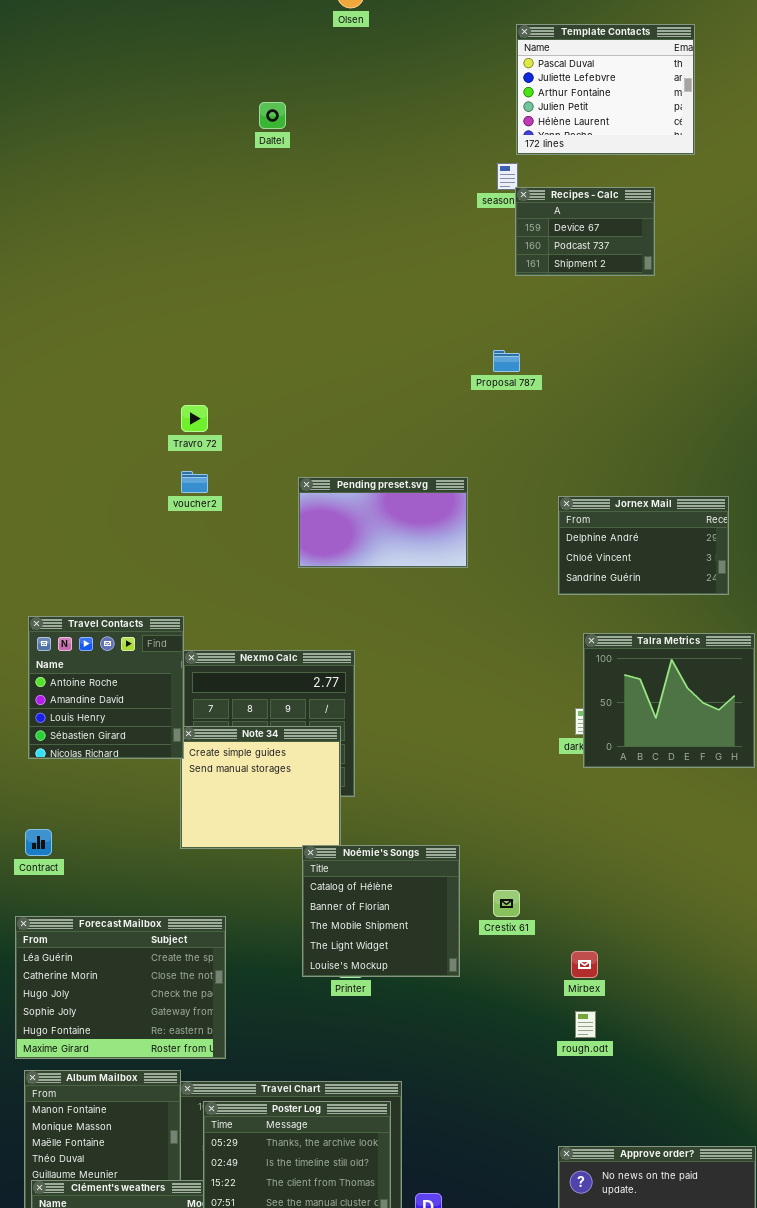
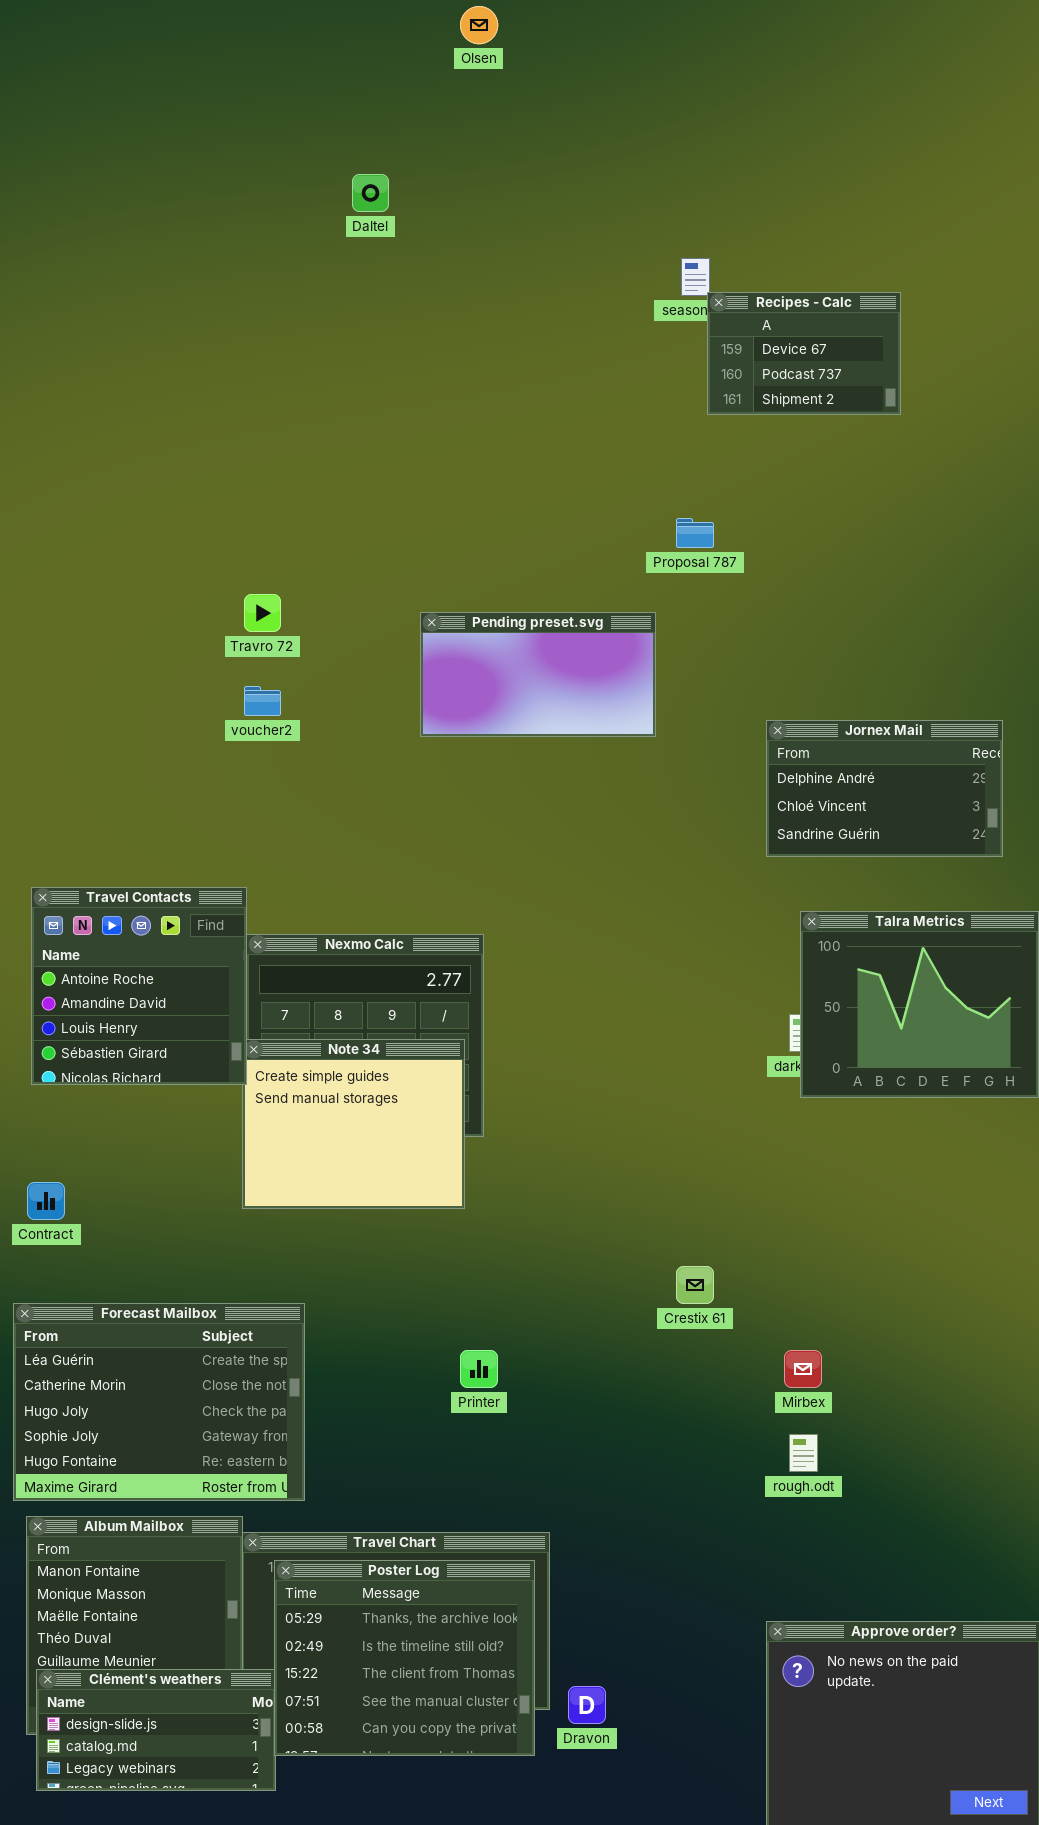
Template Contacts: [516,24,695,155] -> none, closed
Pending preset.svg: [298,477,468,568] -> [420,612,656,737], moved
Noémie's Songs: [302,845,460,977] -> none, closed

